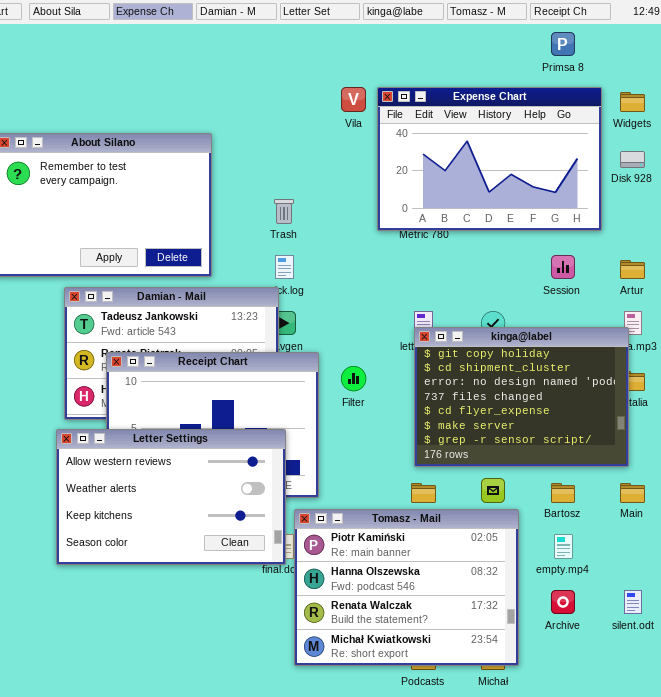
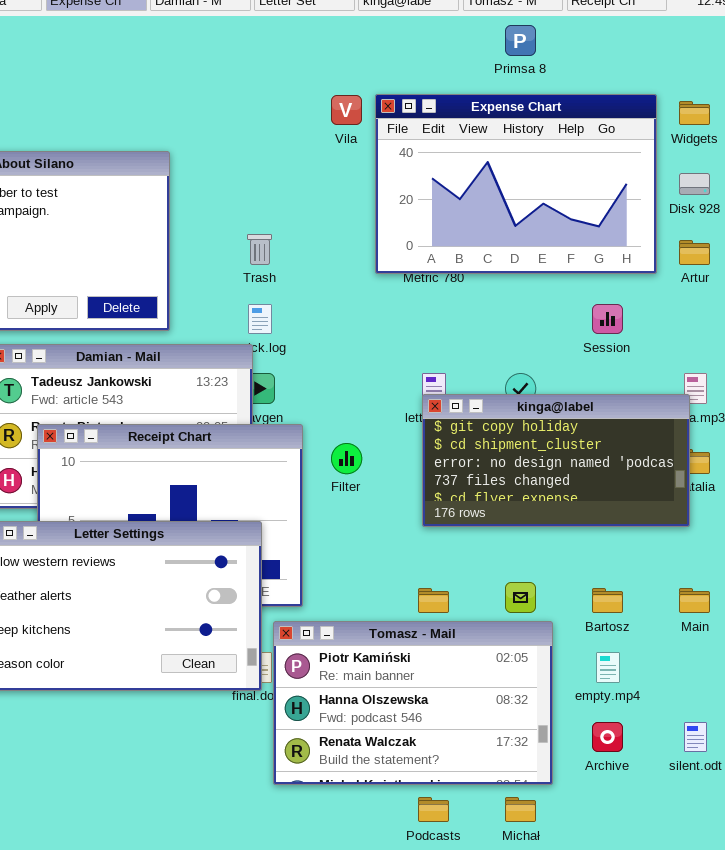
Primsa 8: [551,32,575,56] -> [505,25,536,56], moved
Artur: [620,260,645,279] -> [679,240,710,265], moved
kinga@label: [414,327,629,467] -> [422,394,690,527], resized
Tomasz - Mail: [294,509,519,666] -> [273,621,553,785], resized

